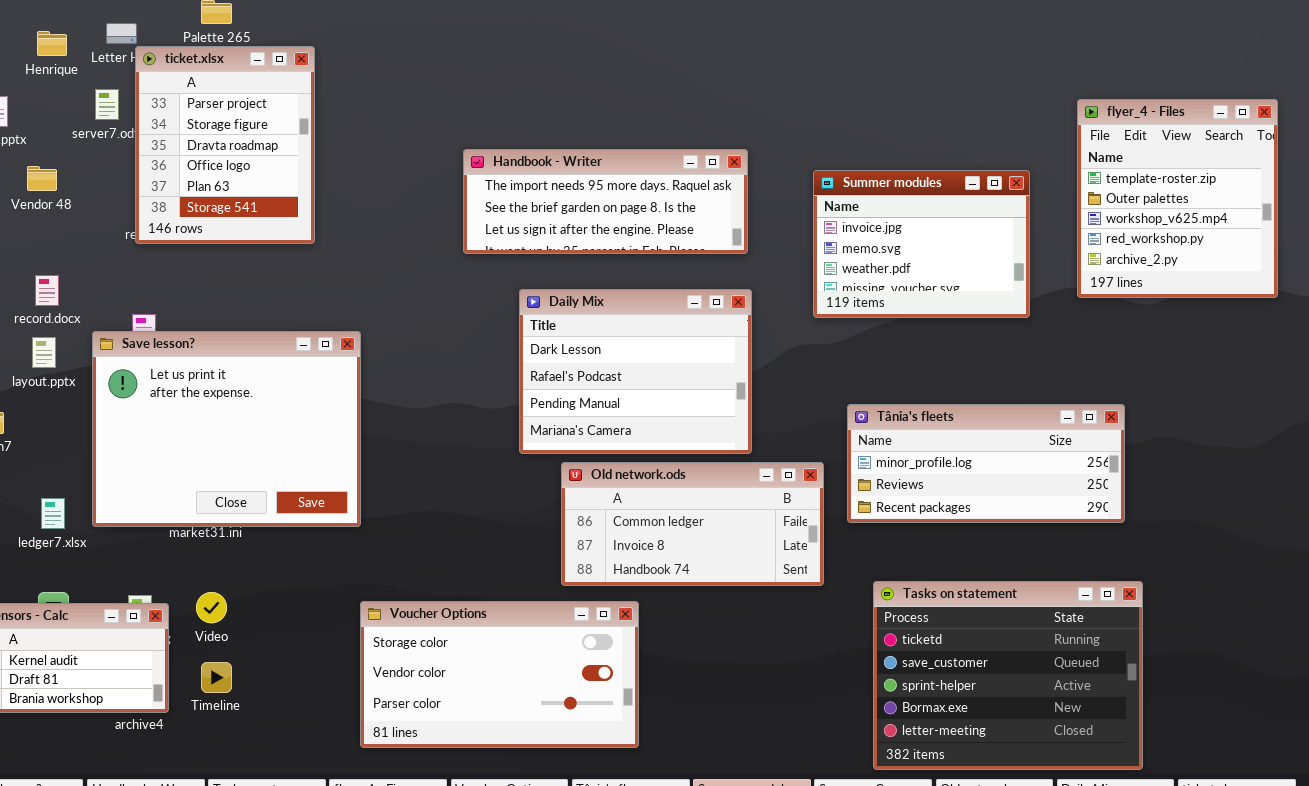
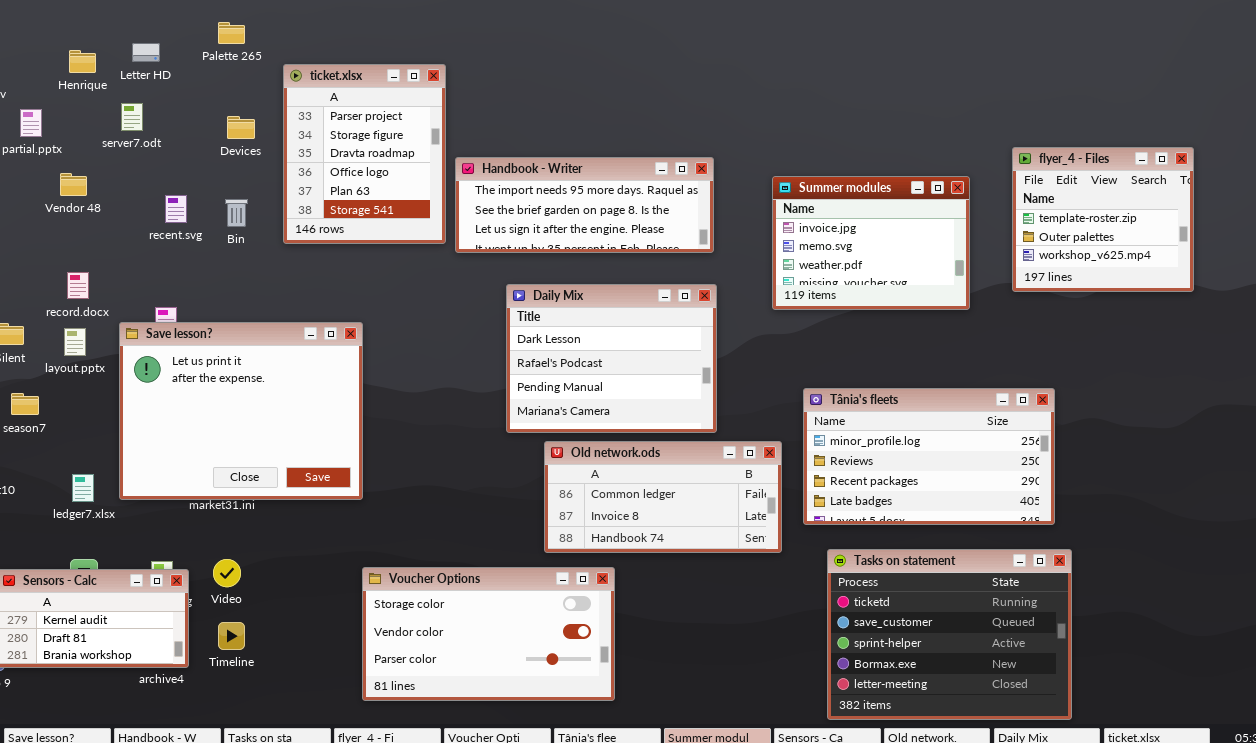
ticket.xlsx: [135,46,315,244] -> [283,64,446,244], moved
flyer_4 - Files: [1077,99,1278,298] -> [1012,147,1194,292], resized
Tânia's fleets: [847,404,1125,523] -> [803,388,1055,525], resized

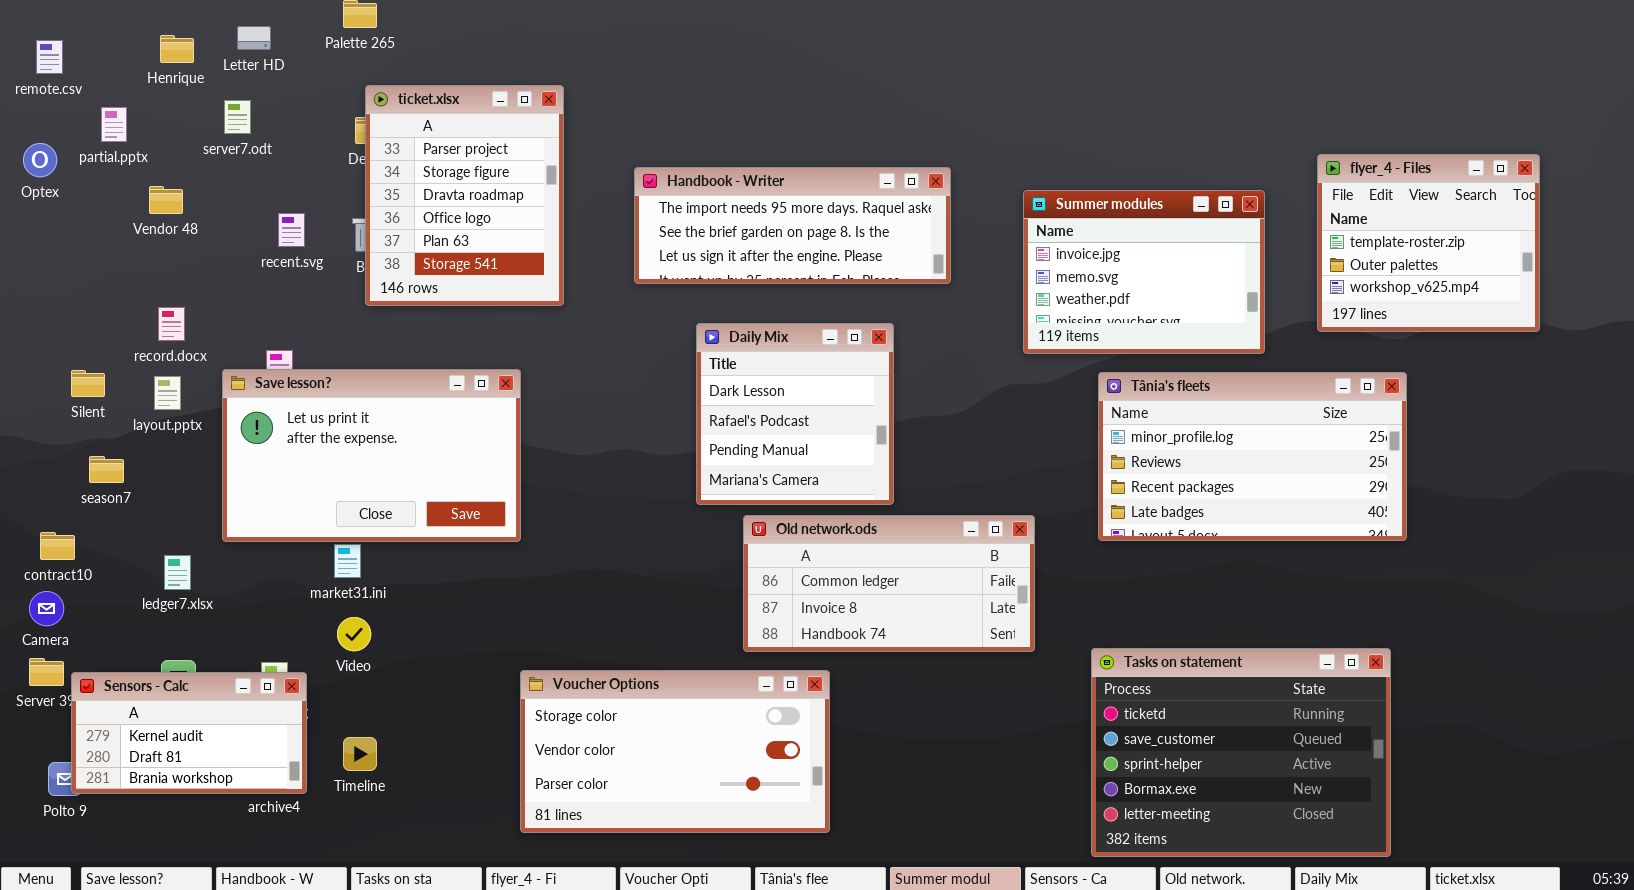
ticket.xlsx: [283,64,446,244] -> [365,85,564,306], moved
Daily Mix: [506,284,717,433] -> [696,323,894,505], resized
Save lesson?: [119,322,363,500] -> [222,369,521,542], resized
Tânia's fleets: [803,388,1055,525] -> [1098,372,1407,541], moved
Video: [213,559,241,587] -> [337,617,371,651], moved

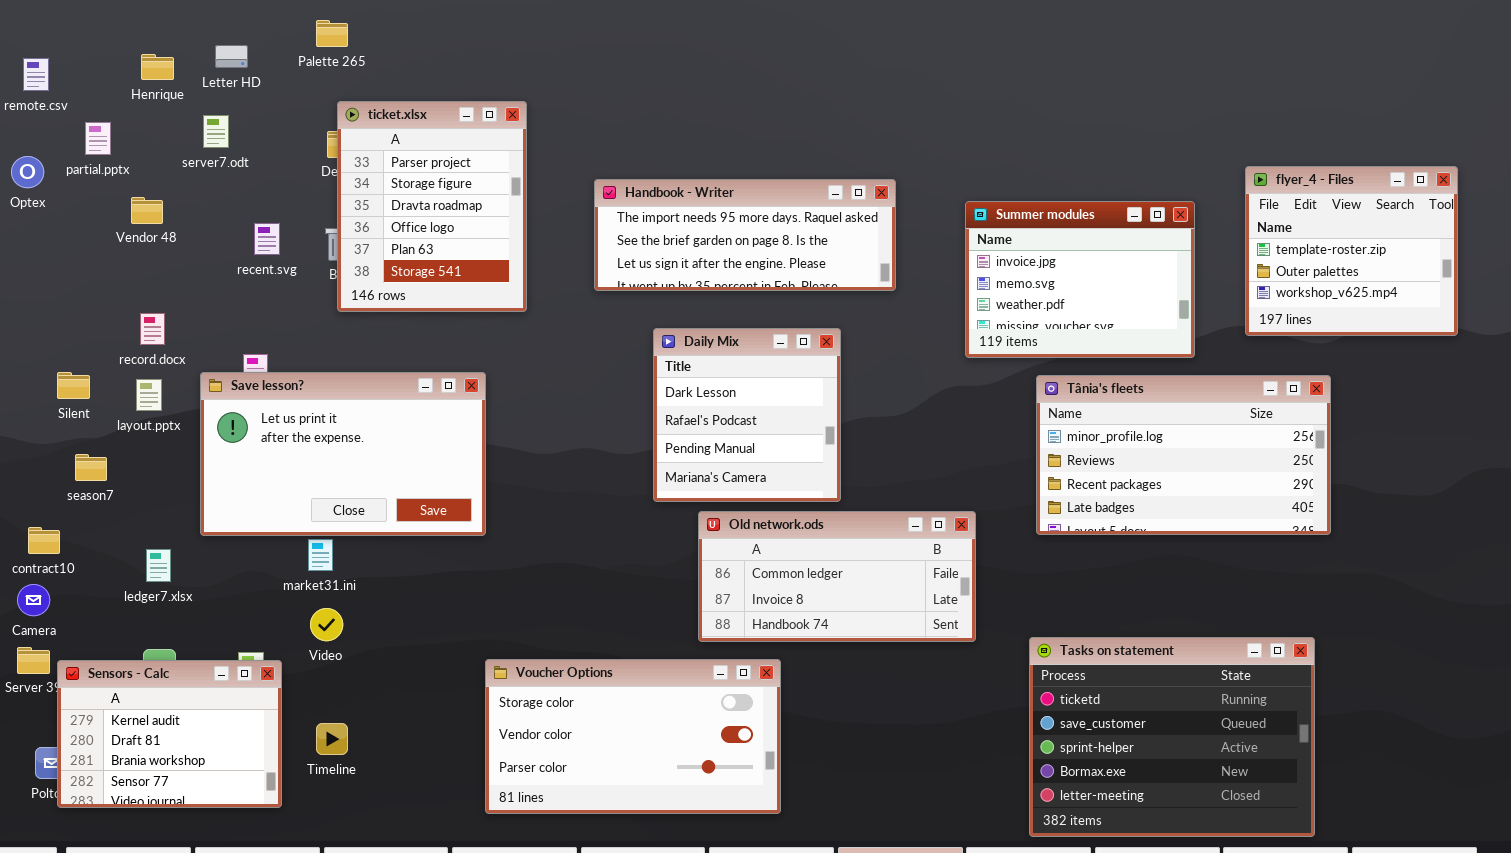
Sensors - Calc: [71,672,307,794] -> [57,660,282,808], resized

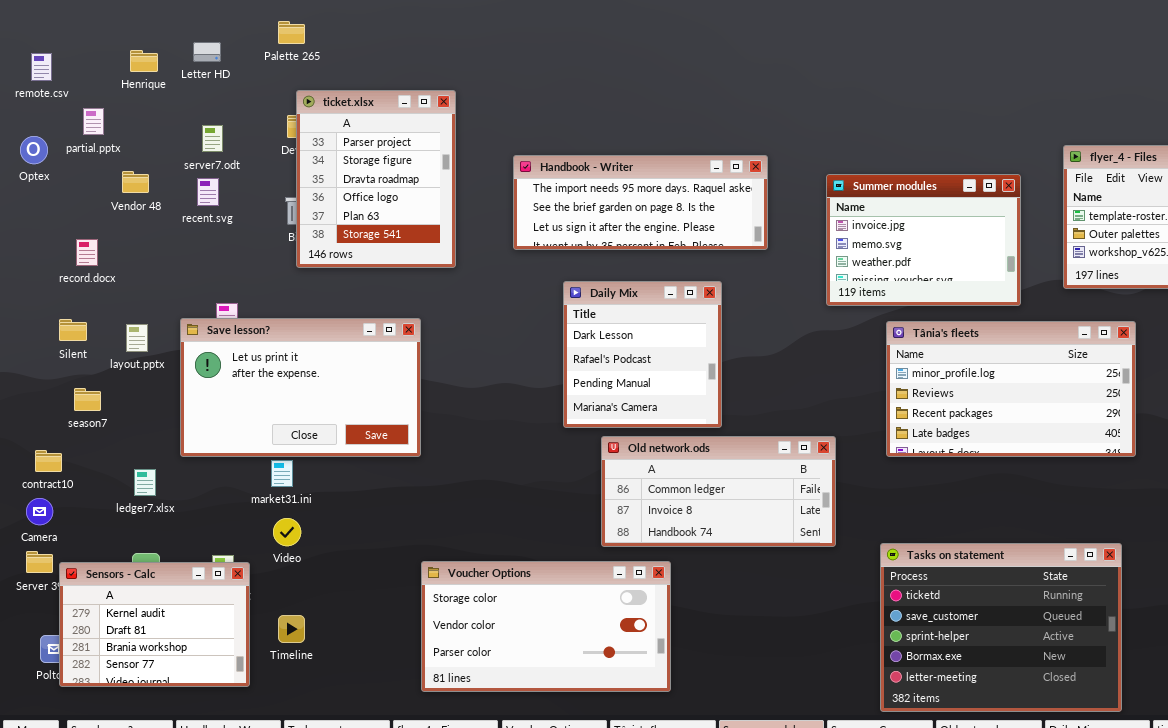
server7.odt: [203,115,229,148] -> [202,125,223,152], moved
recent.svg: [254,223,280,255] -> [197,178,219,206], moved
record.docx: [140,313,165,345] -> [76,239,98,266], moved

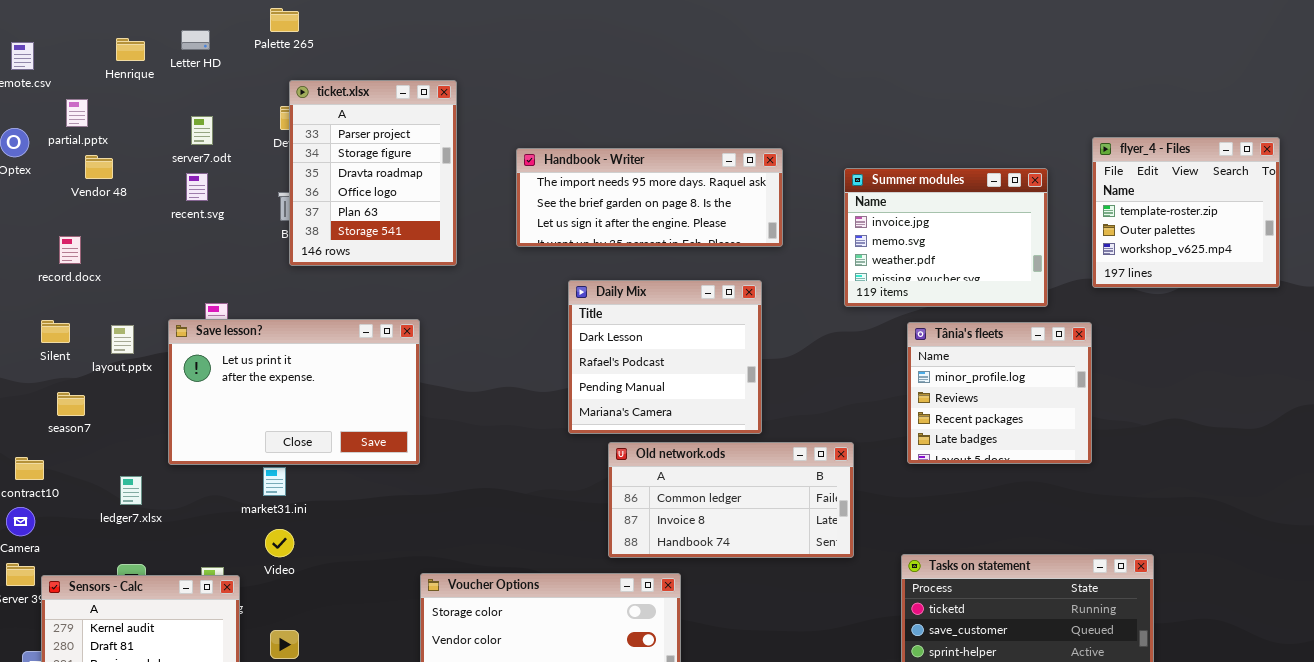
Vendor 48: [122,171,149,193] -> [85,155,113,179], moved
Daily Mix: [563,281,722,428] -> [568,280,762,434], resized
Tânia's fleets: [886,321,1136,457] -> [907,322,1092,464], resized

